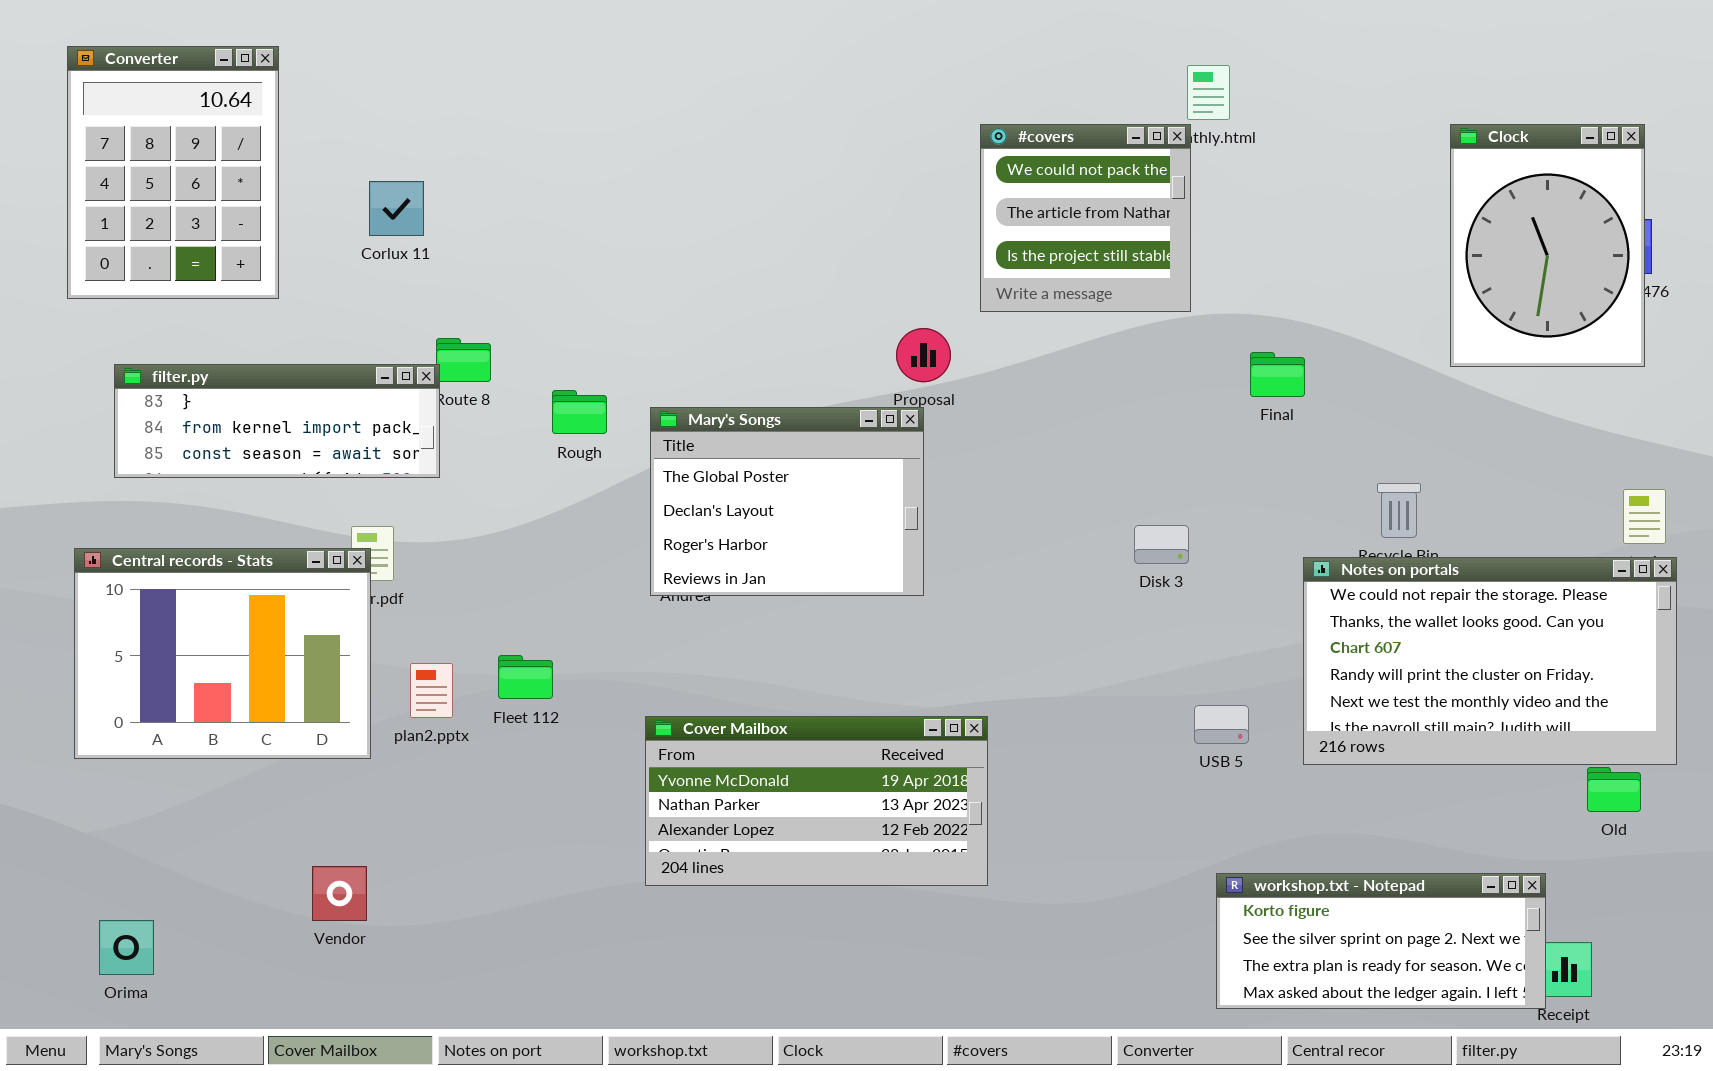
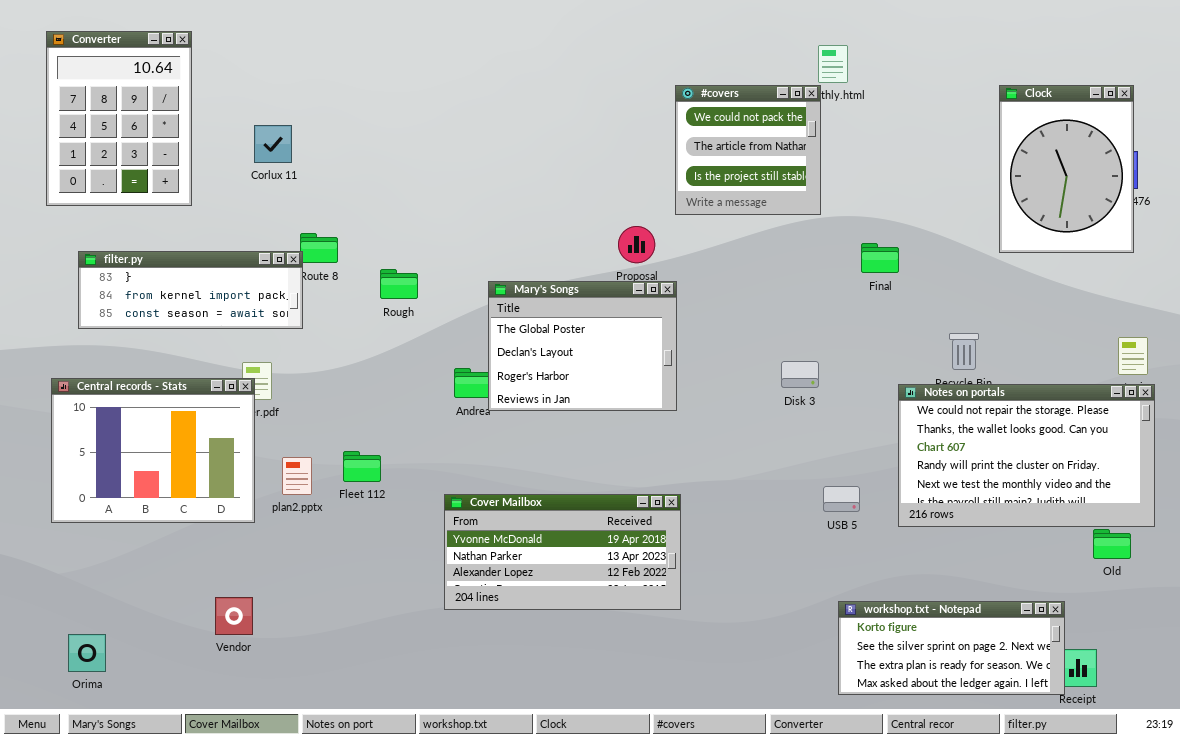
Mary's Songs: [650,407,924,596] -> [488,281,677,411], moved

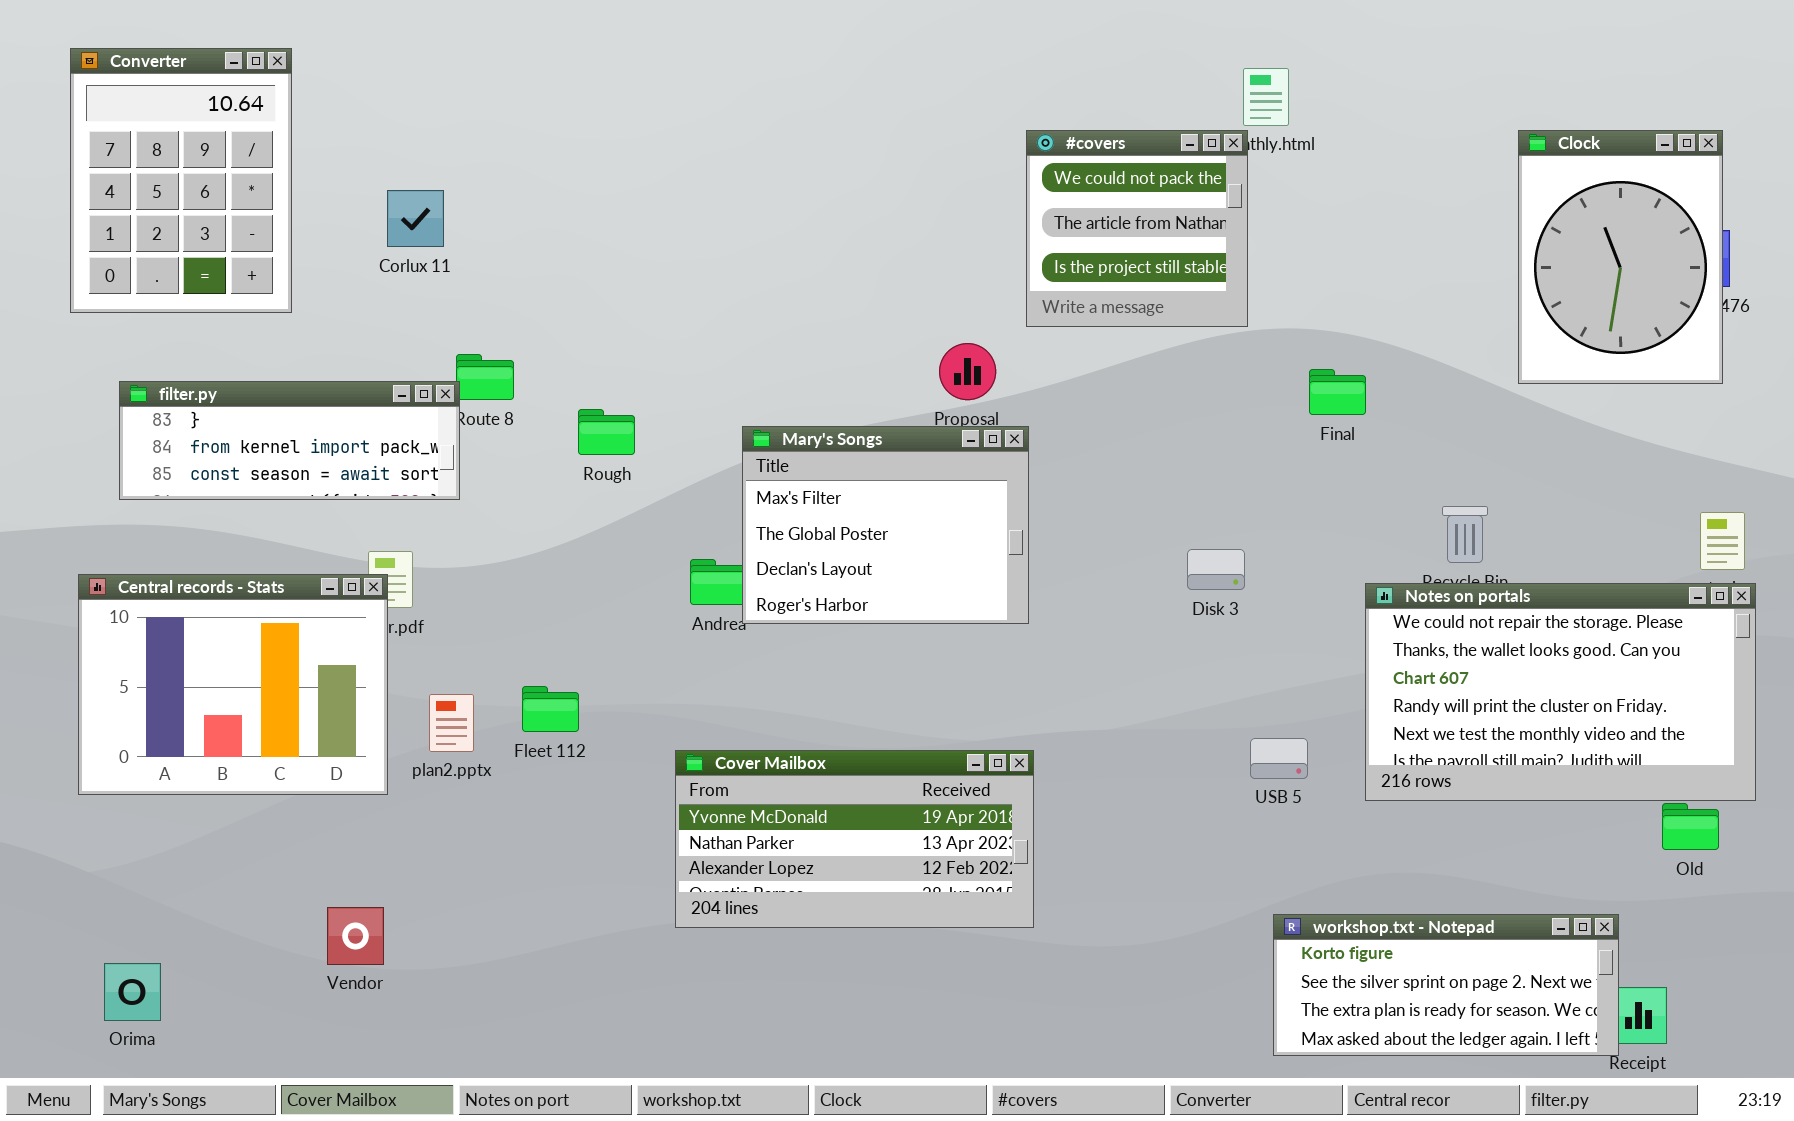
Mary's Songs: [488,281,677,411] -> [742,426,1029,624], scrolled up 1 row

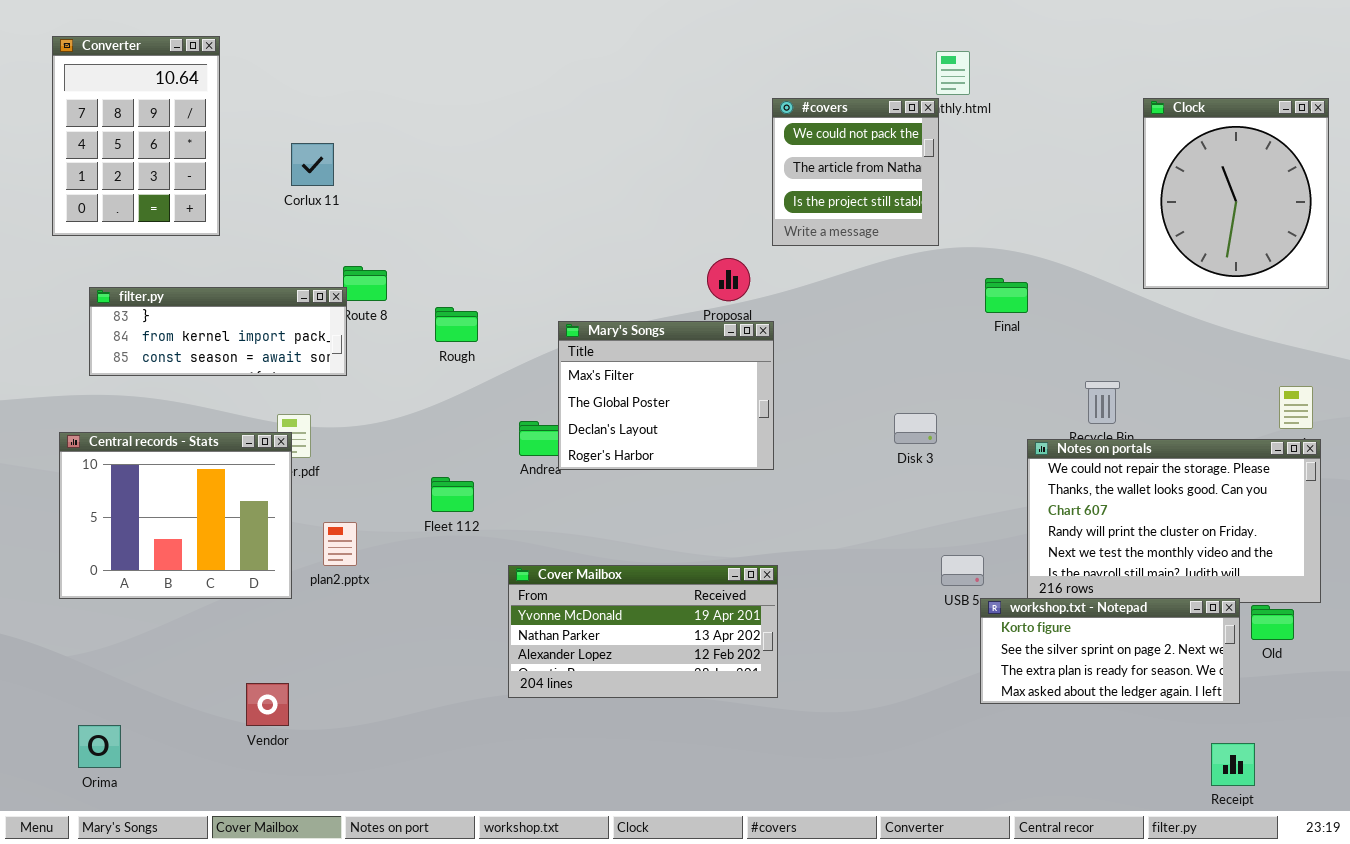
Clock: [1518,130,1723,384] -> [1143,98,1329,289], resized
Fleet 112: [522,686,579,732] -> [431,477,474,512], moved
workshop.txt - Notepad: [1273,914,1619,1056] -> [980,598,1240,704], moved

